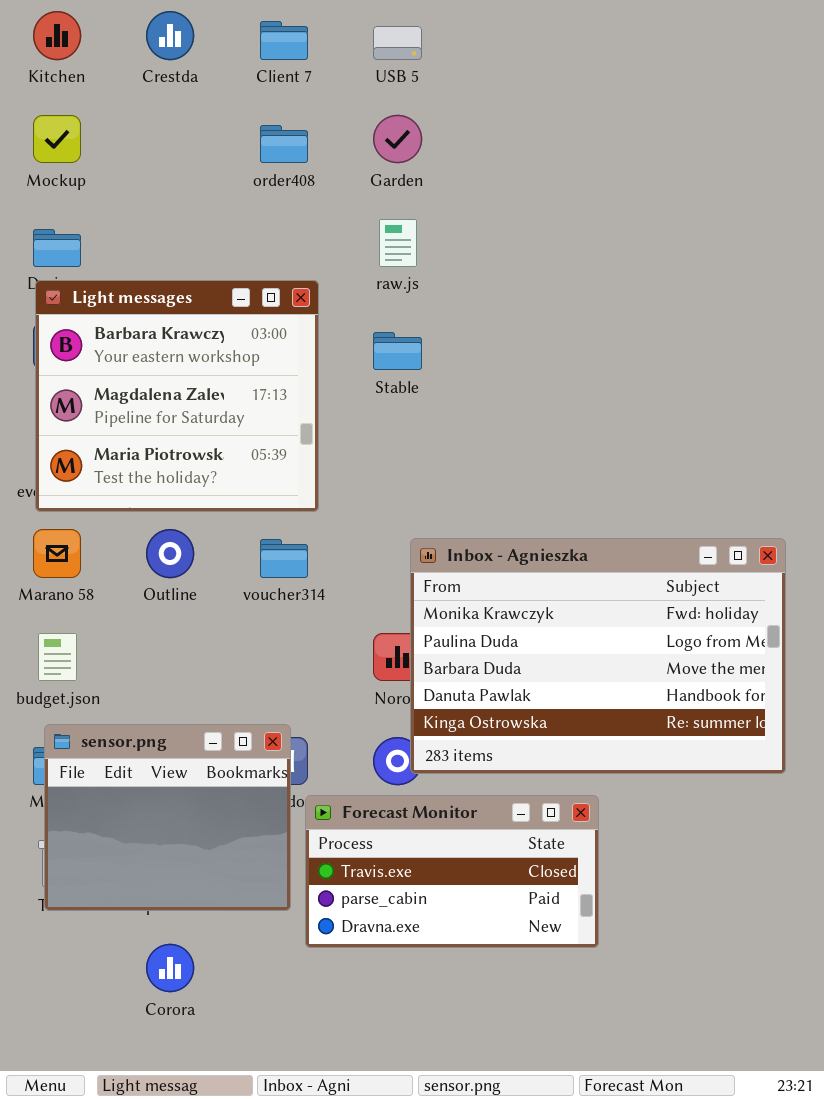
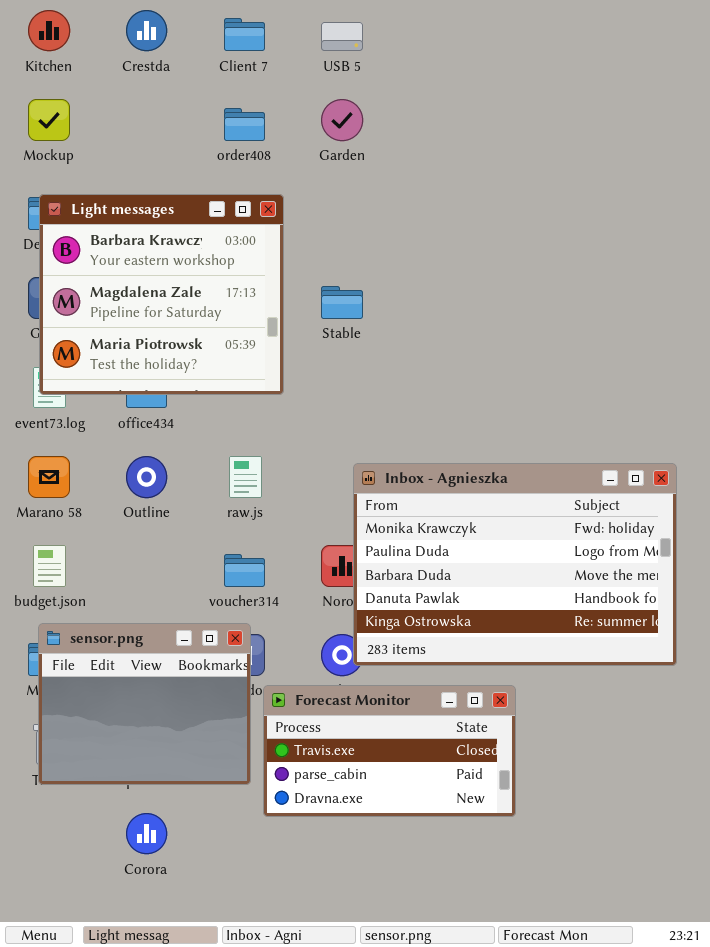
raw.js: [379,219,417,267] -> [229,456,262,498], moved
Light messages: [35,280,319,512] -> [39,194,284,395], moved
voucher314: [260,539,308,578] -> [224,554,265,587], moved

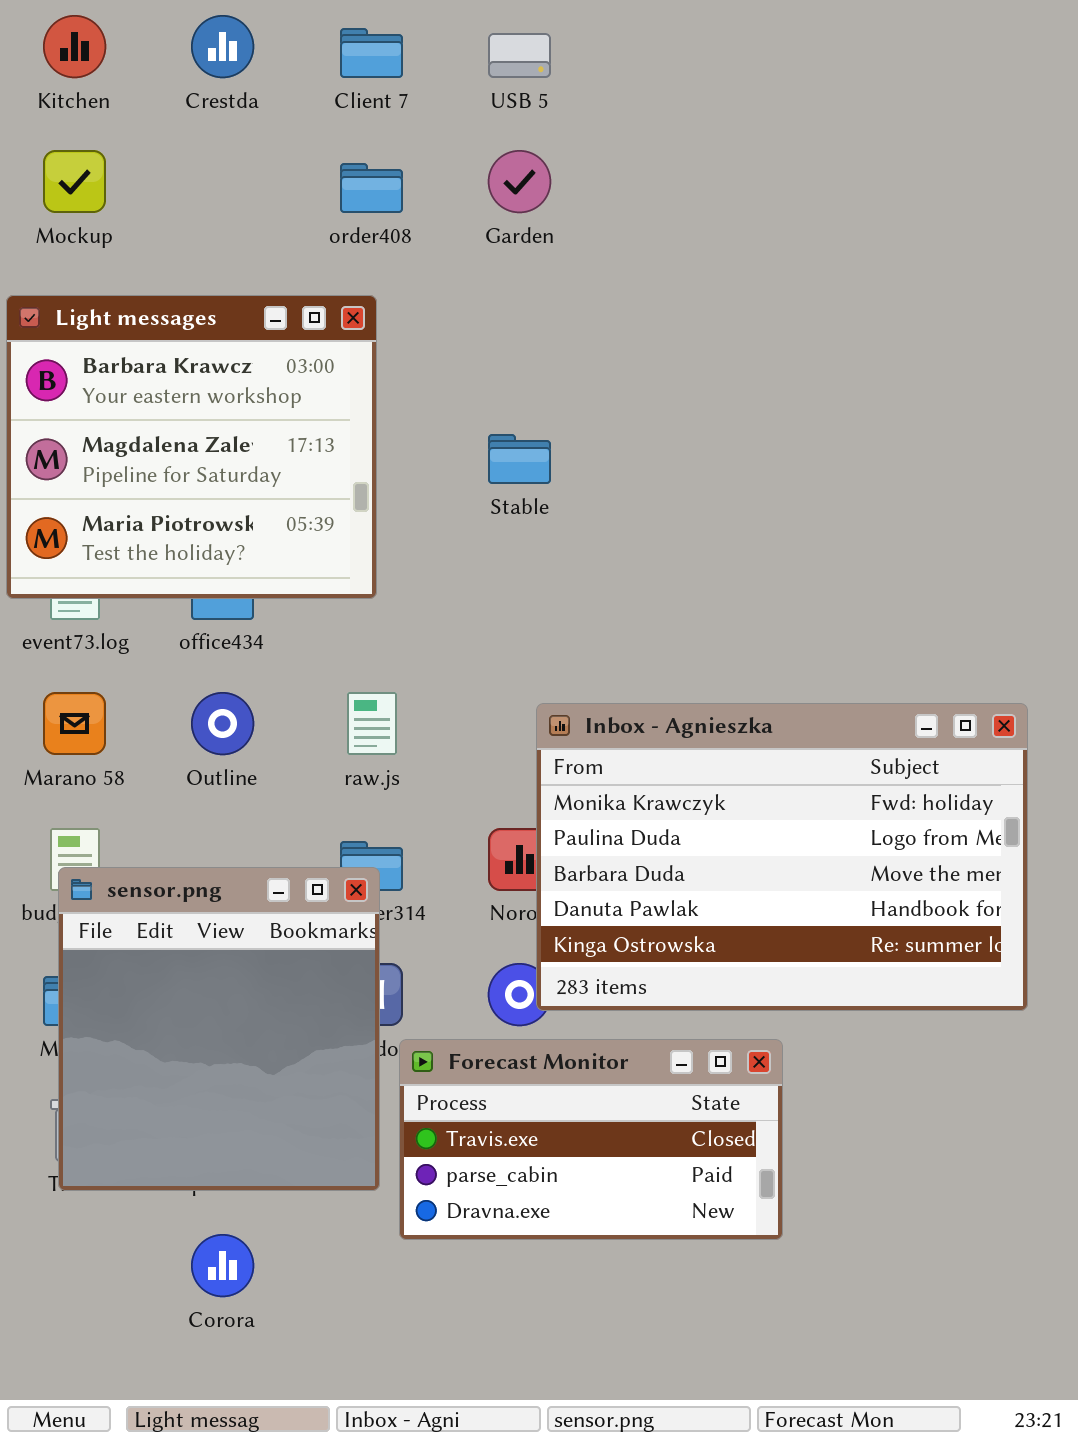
Light messages: [39,194,284,395] -> [6,295,377,599], moved
sensor.png: [38,623,251,785] -> [58,867,380,1191], resized

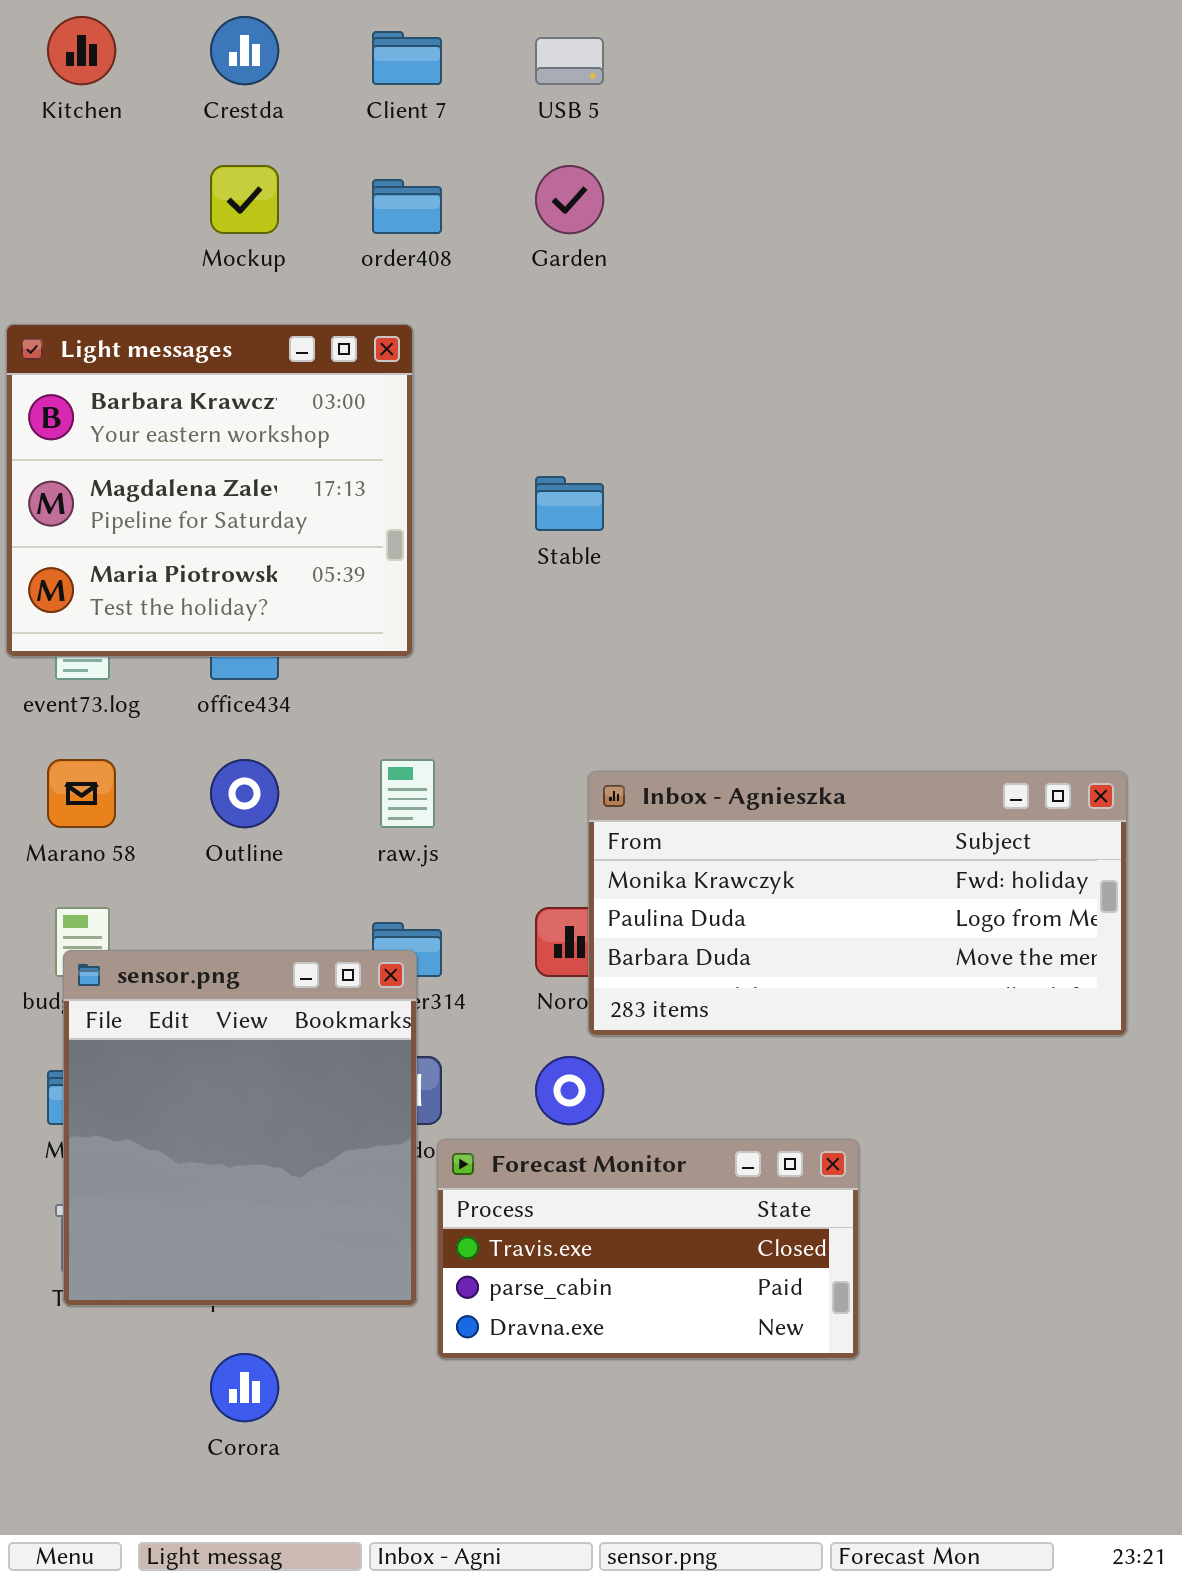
Mockup: [43,150,106,213] -> [210,165,279,234], moved
Inbox - Agnieszka: [536,703,1028,1011] -> [588,771,1127,1036], resized

